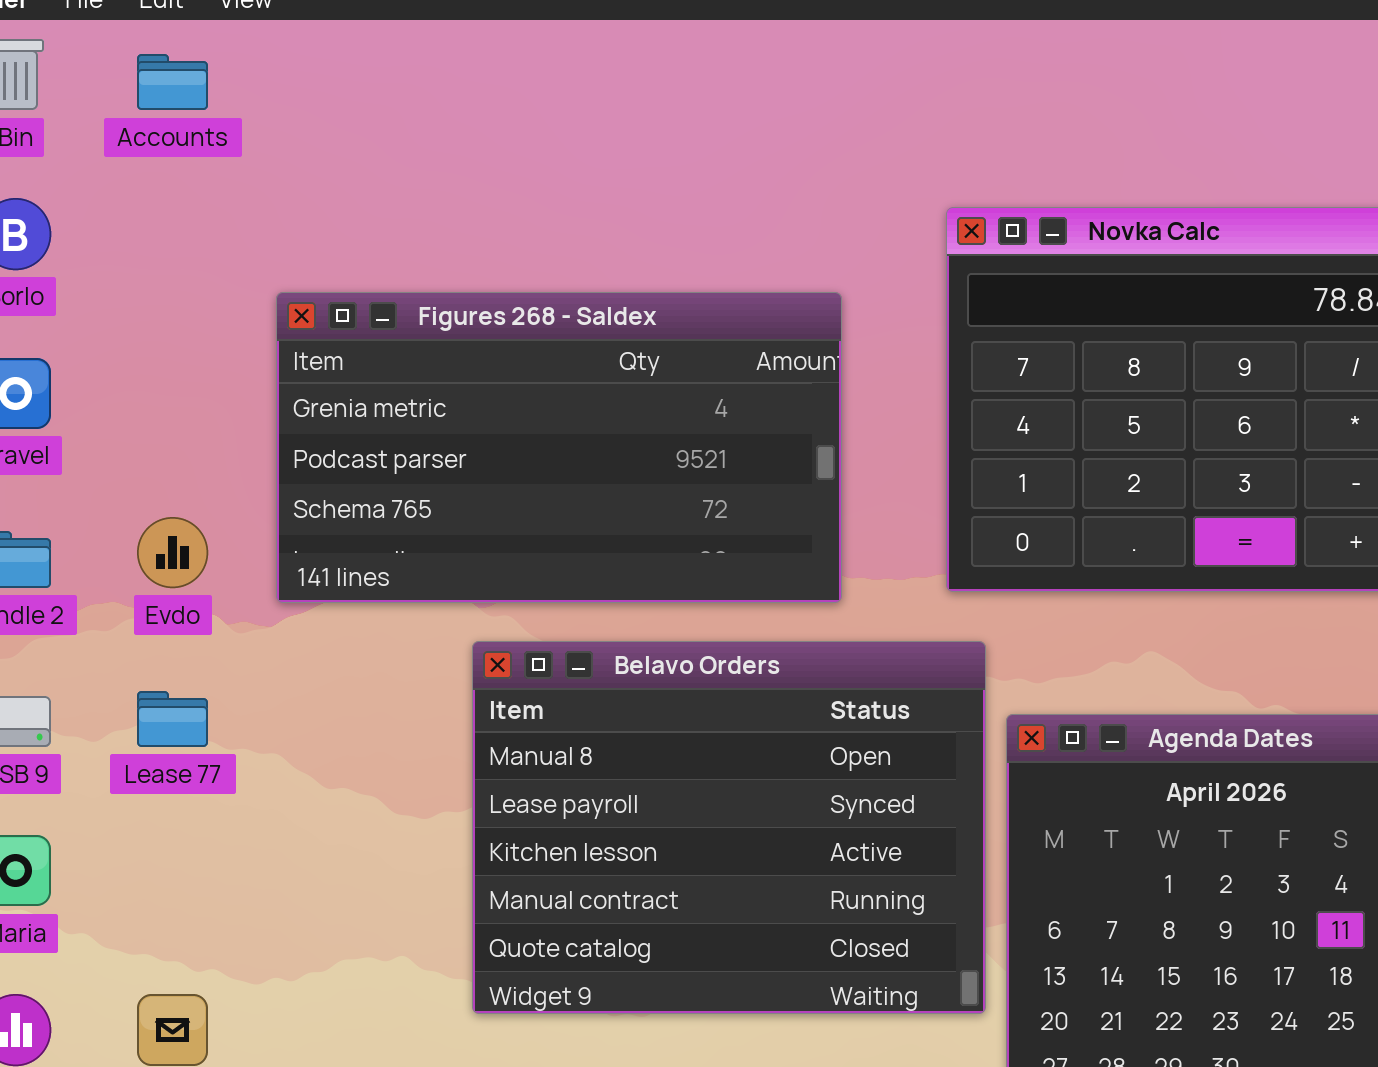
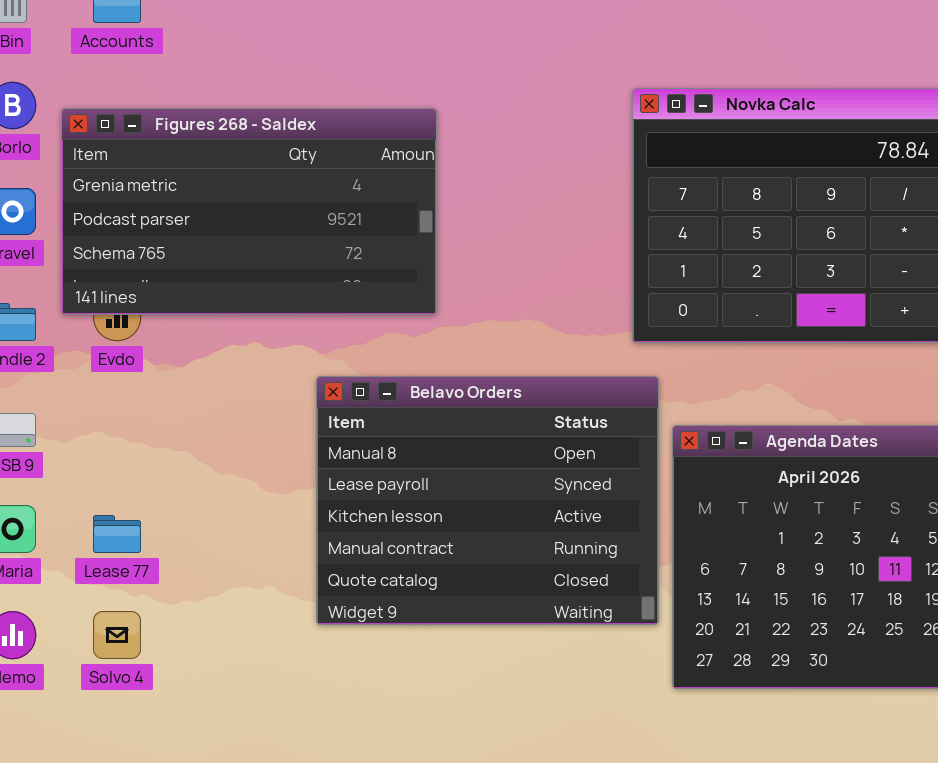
Figures 268 - Saldex: [276,292,842,603] -> [61,108,437,315], moved
Lease 77: [137,691,208,747] -> [93,515,141,553], moved

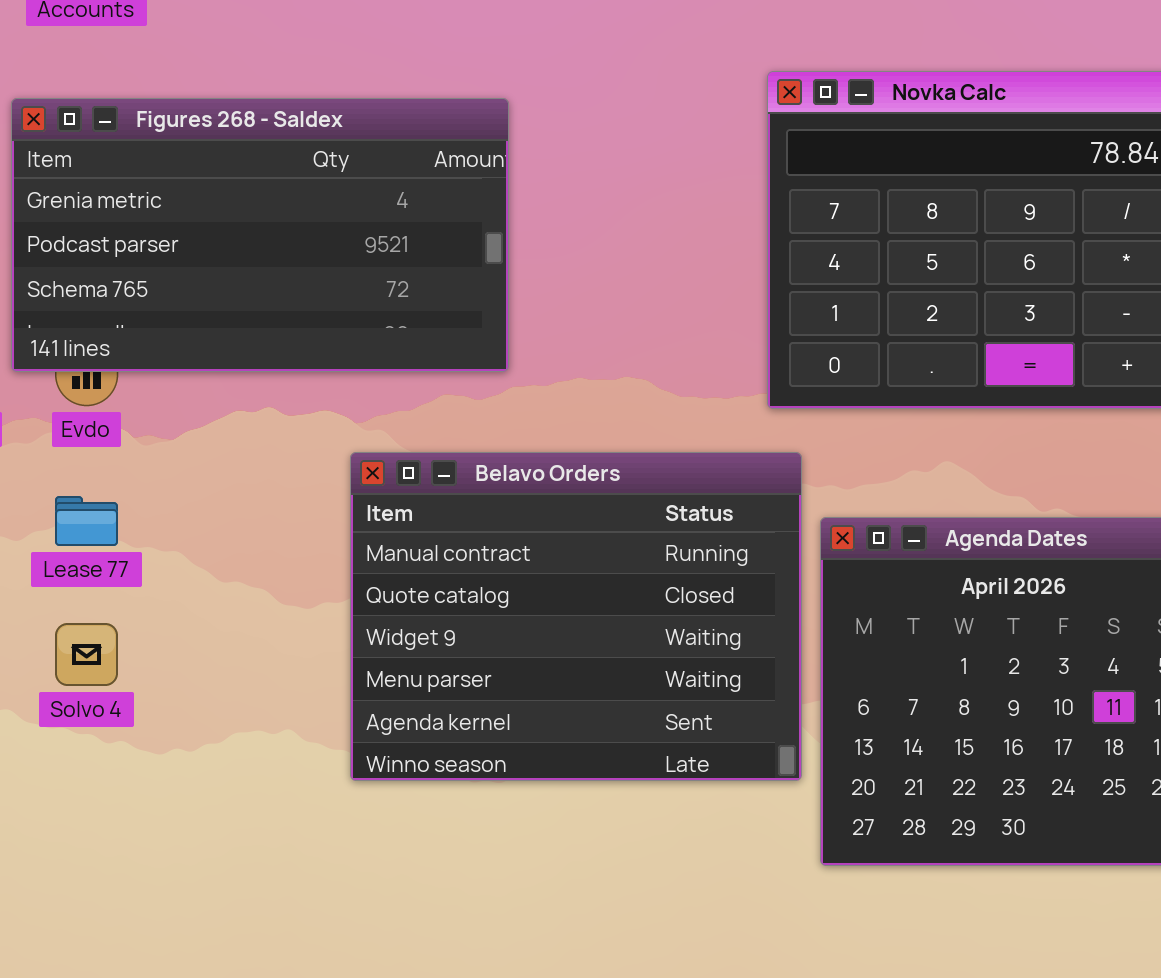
Belavo Orders: [316,376,659,625] -> [350,452,802,781], scrolled down 3 rows
Lease 77: [93,515,141,553] -> [55,496,118,546], moved
Solvo 4: [93,611,141,659] -> [55,623,118,686], moved

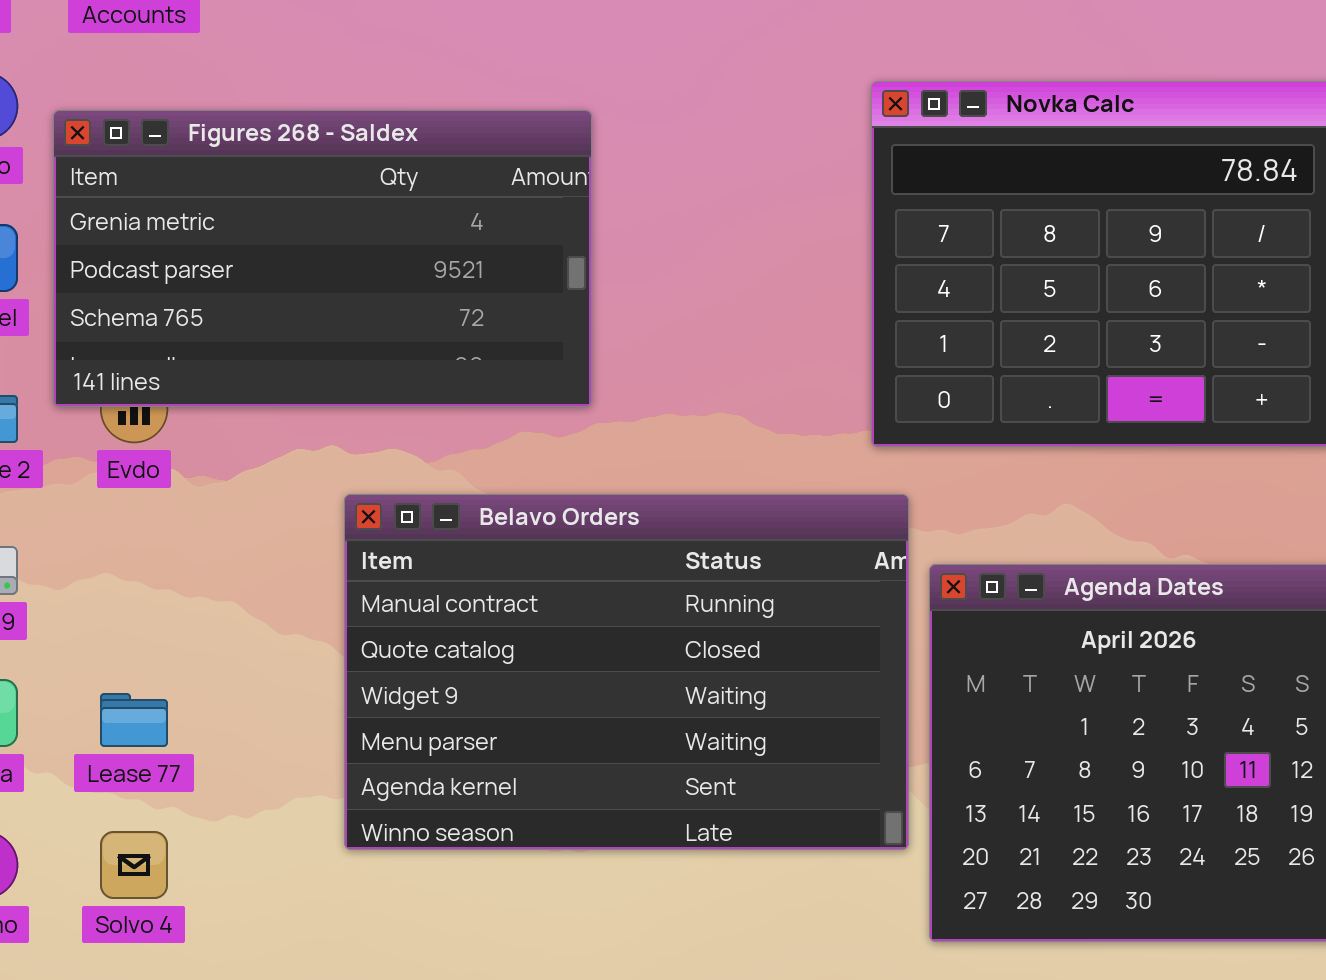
Belavo Orders: [350,452,802,781] -> [344,494,909,850], resized
Lease 77: [55,496,118,546] -> [100,693,168,747], moved
Solvo 4: [55,623,118,686] -> [100,831,168,899], moved

